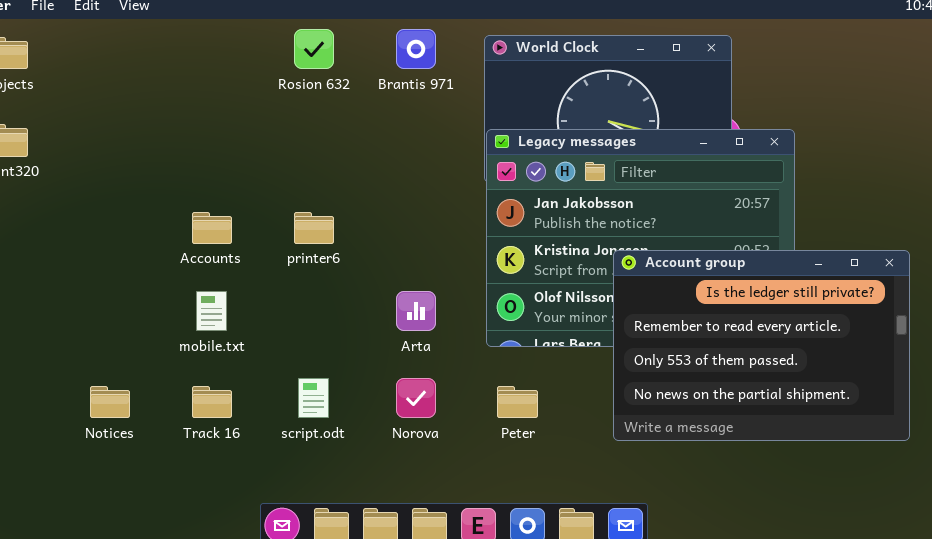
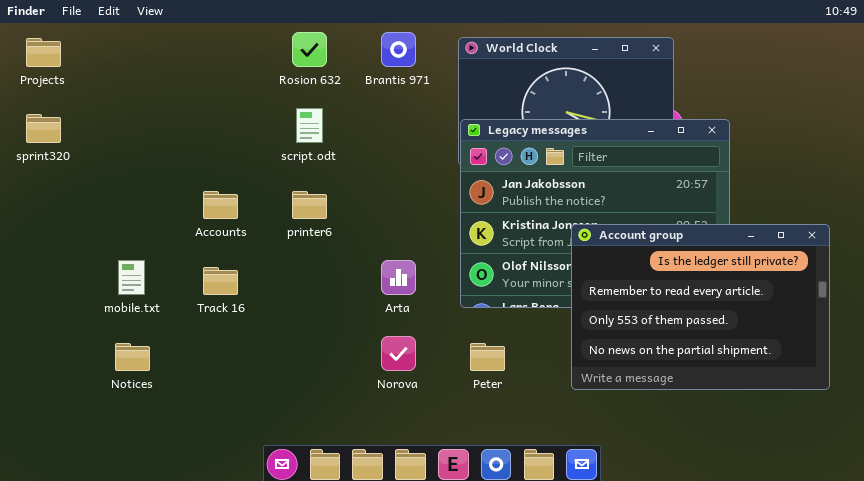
mobile.txt: [196,291,227,331] -> [118,260,145,295], moved
script.odt: [298,378,329,418] -> [296,108,323,143], moved
Track 16: [192,386,232,418] -> [203,267,238,295], moved

